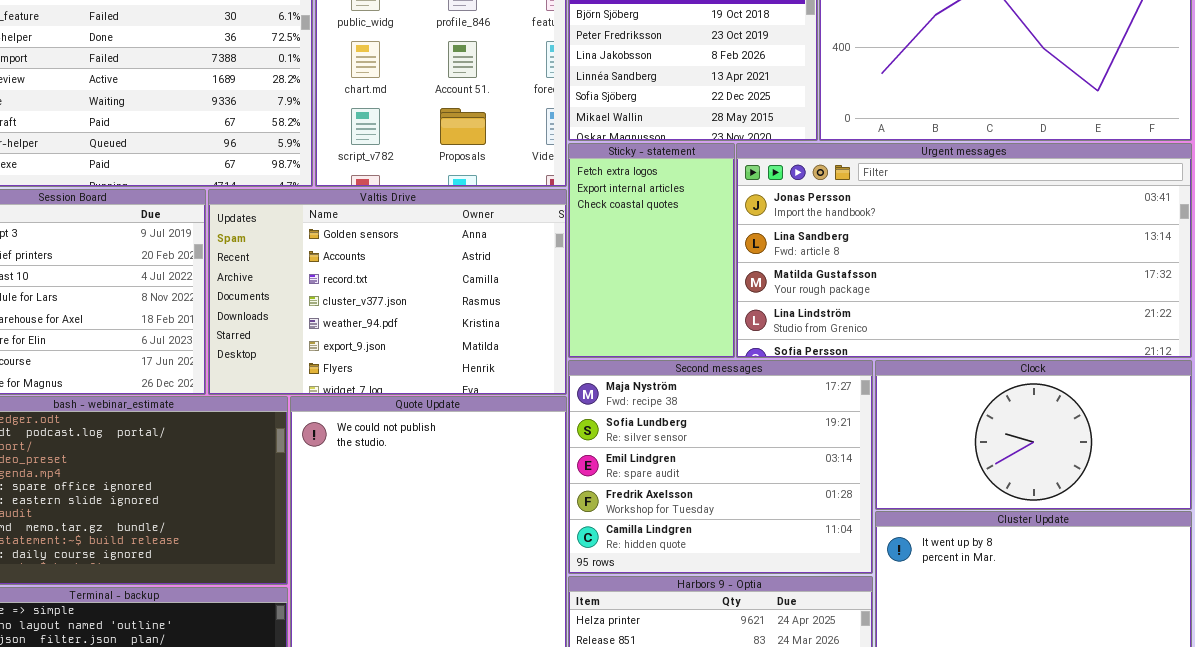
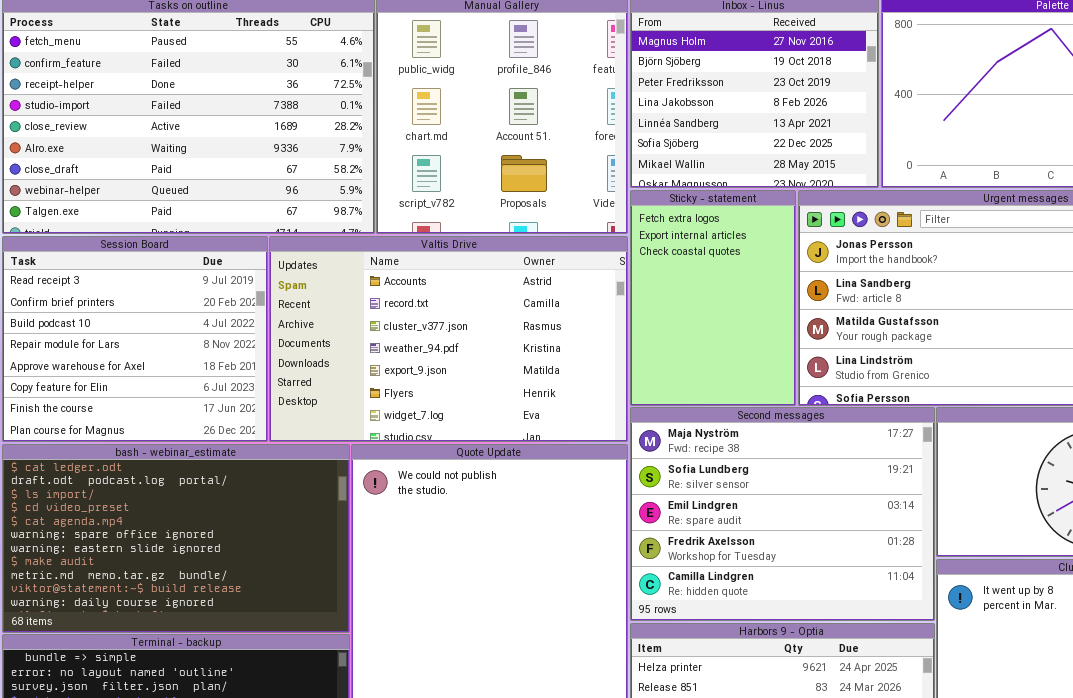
Valtis Drive: [208,189,567,395] -> [269,236,628,442], scrolled down 1 row

